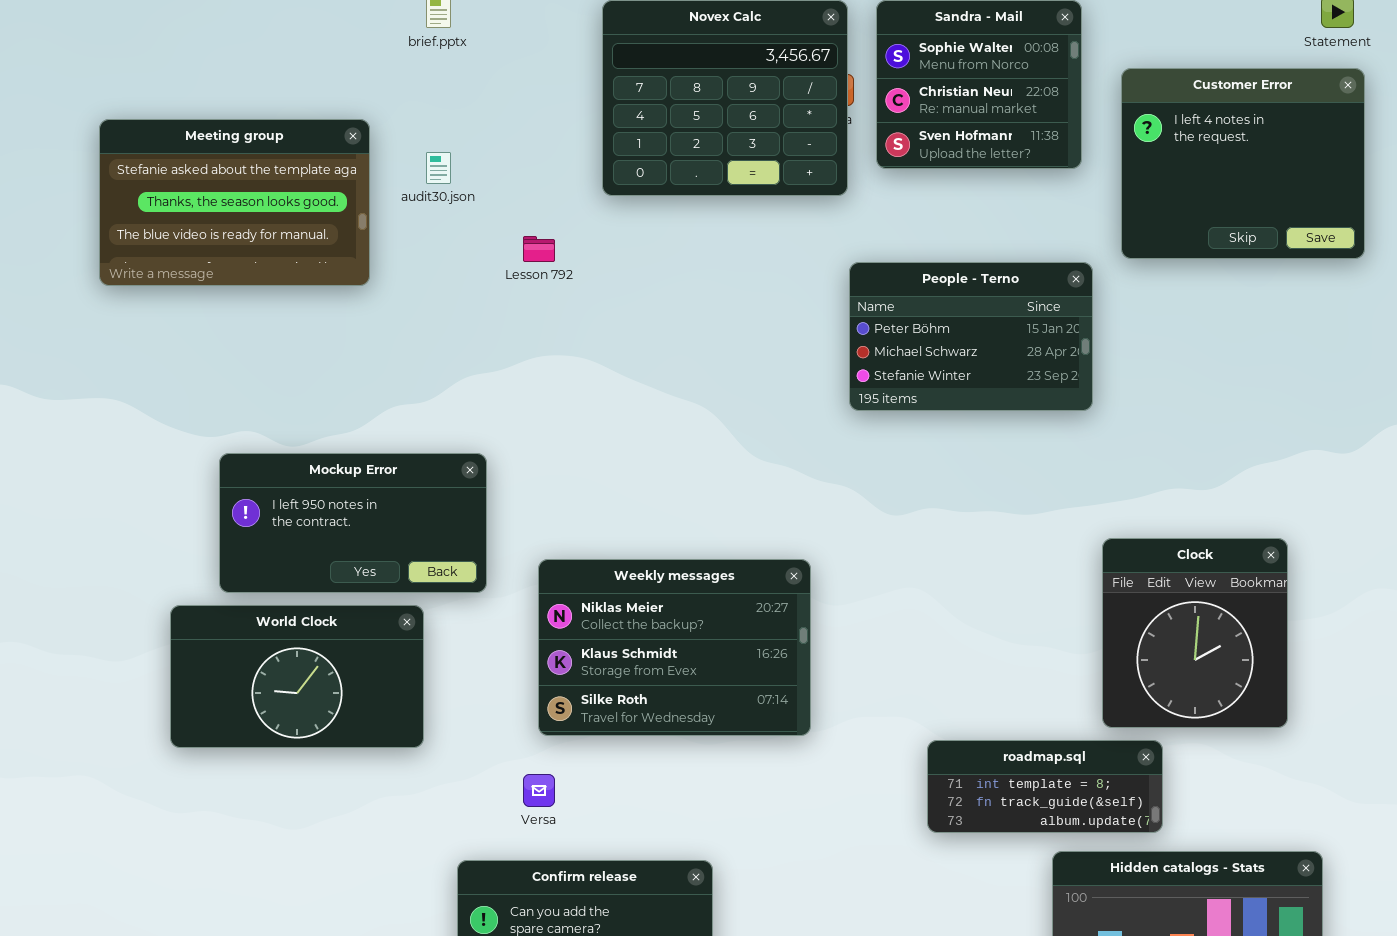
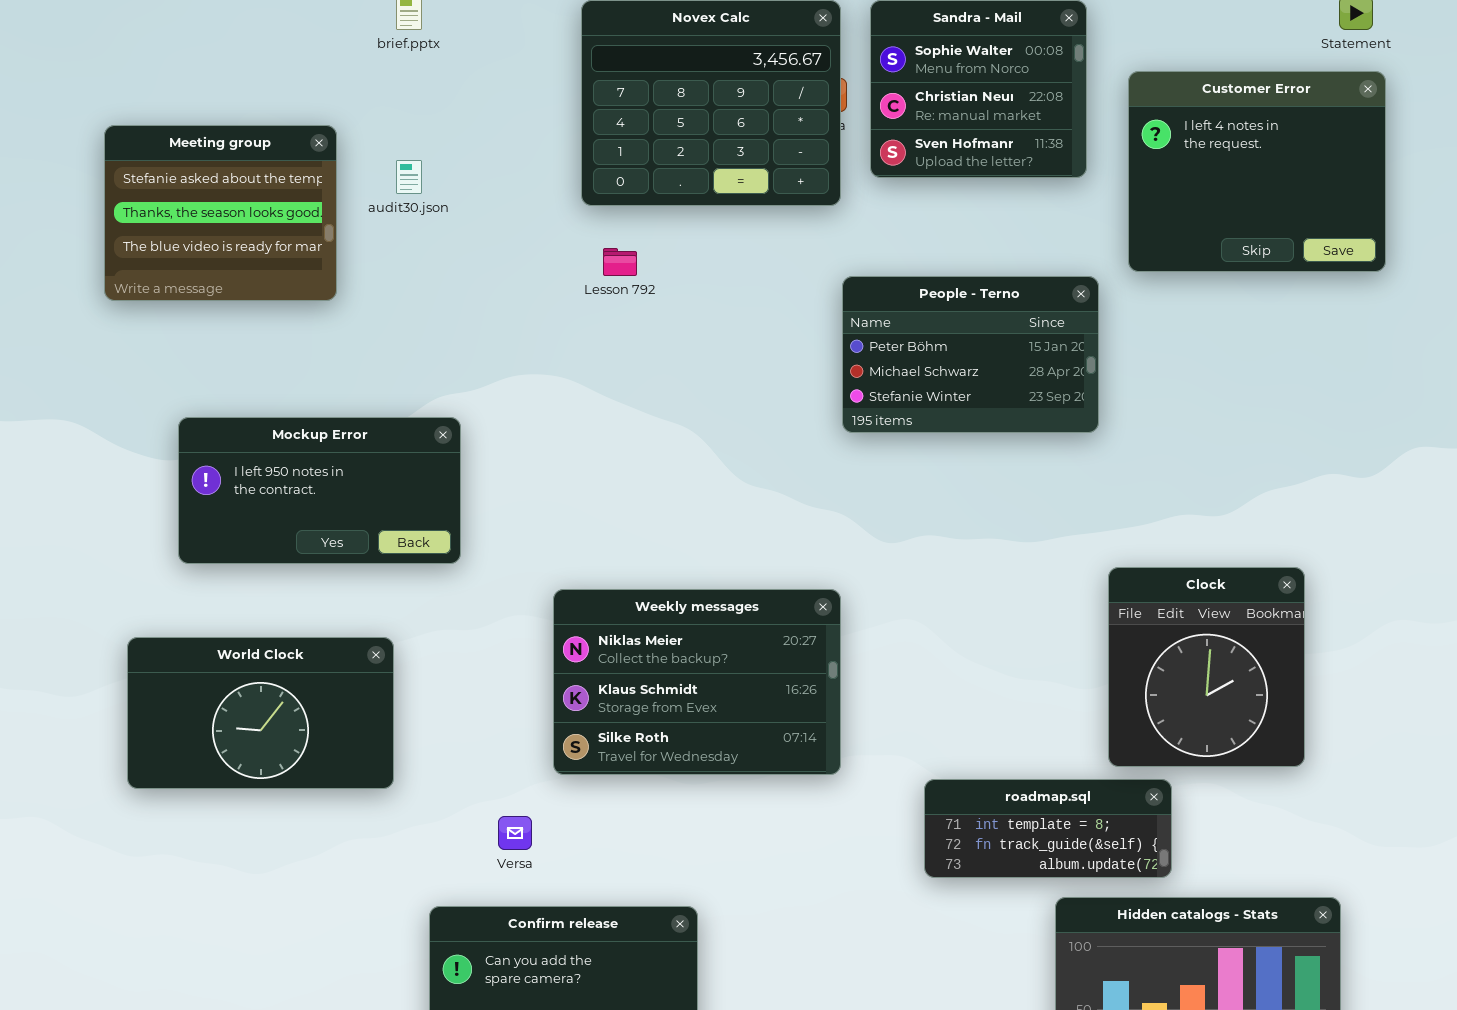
Meeting group: [99,119,370,286] -> [104,125,337,301], resized
Lesson 792: [523,236,555,262] -> [603,248,637,276], moved
Mockup Error: [219,453,487,593] -> [178,417,461,564], moved
Weekly messages: [538,559,811,736] -> [553,589,841,775], moved

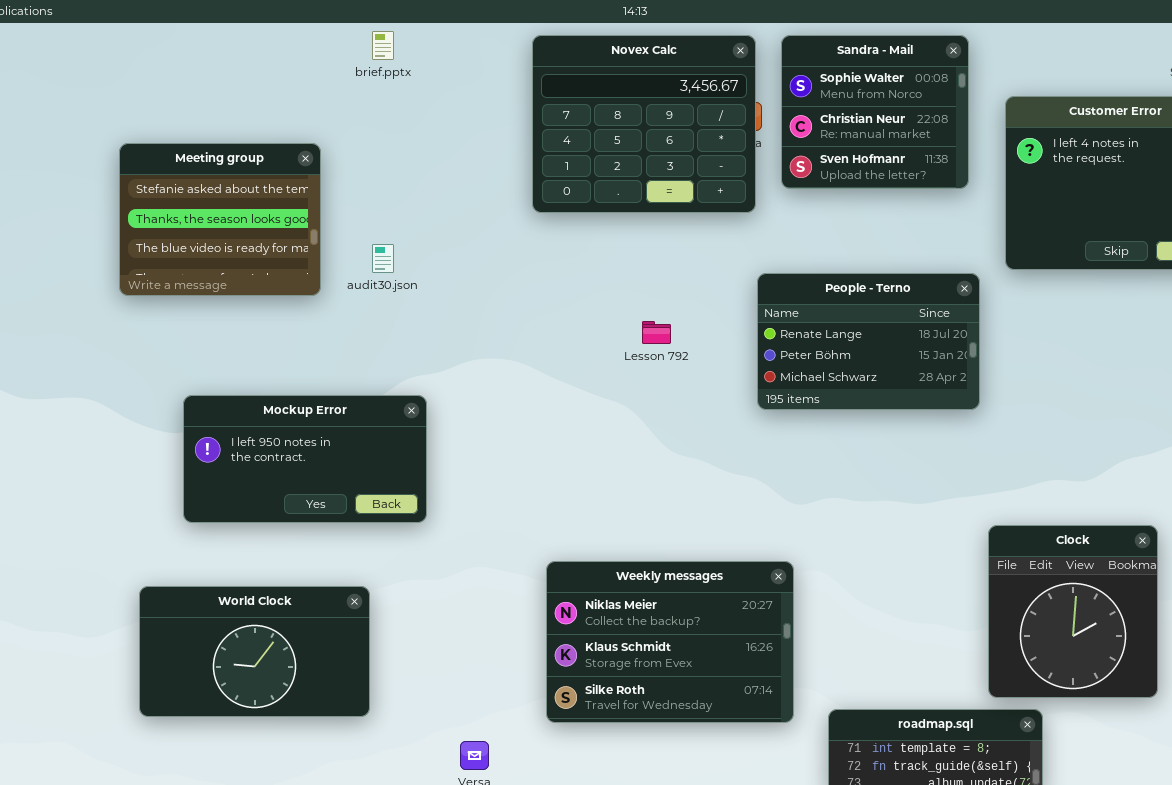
audit30.json: [396,160,422,194] -> [372,244,394,273], moved
Lesson 792: [603,248,637,276] -> [642,321,671,344], moved
People - Terno: [842,276,1099,433] -> [757,273,980,410], scrolled up 1 row
Weekly messages: [553,589,841,775] -> [546,561,794,723], moved

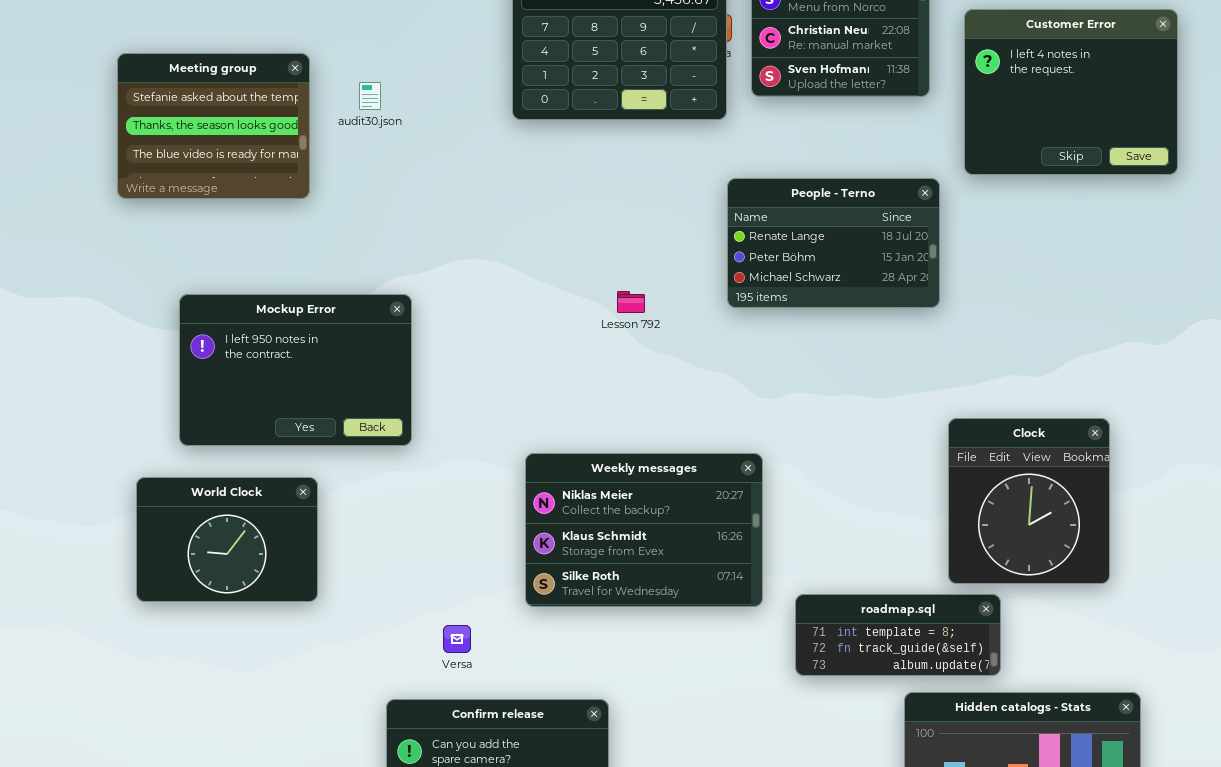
audit30.json: [372,244,394,273] -> [359,82,381,110], moved
Lesson 792: [642,321,671,344] -> [617,291,645,313], moved
Mockup Error: [183,395,427,523] -> [179,294,412,446], resized
World Clock: [139,586,370,717] -> [136,477,318,602], resized

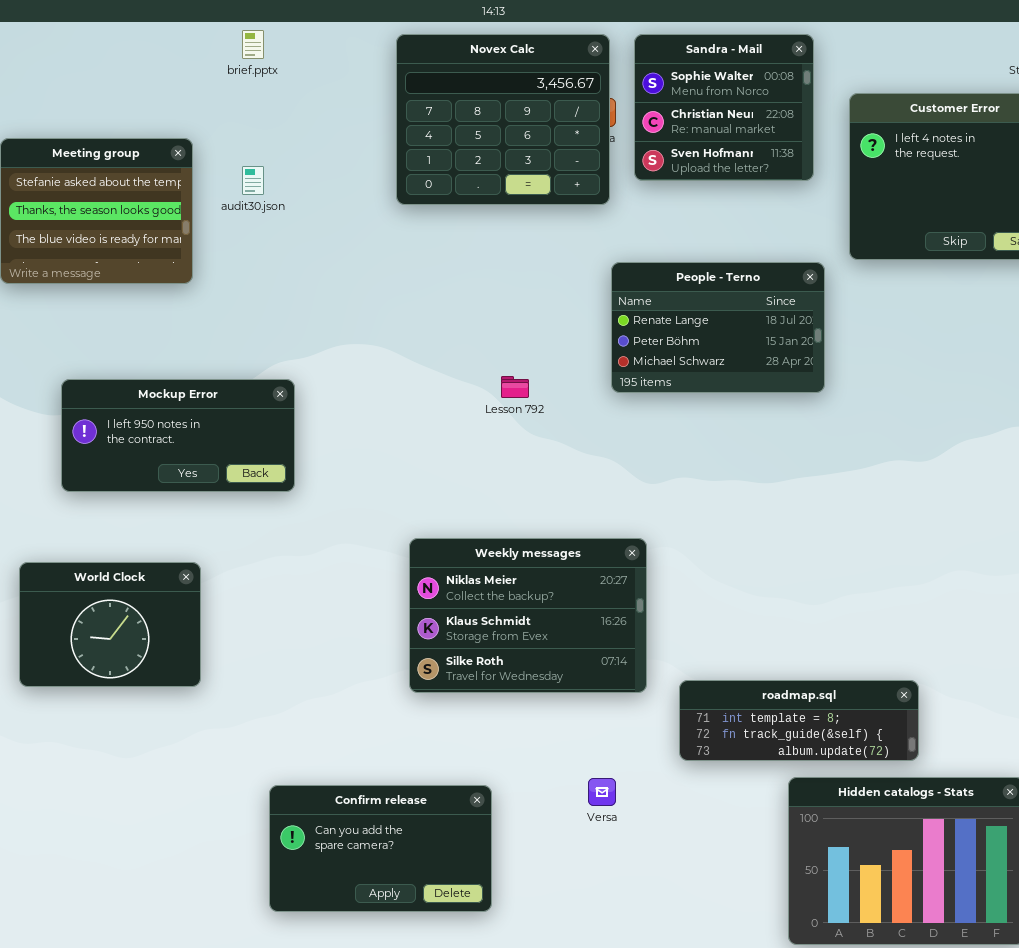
Mockup Error: [179,294,412,446] -> [61,379,295,492], resized
Clock: [948,418,1110,584] -> none, closed
roadmap.sql: [795,594,1001,676] -> [679,680,919,761], resized
Versa: [443,625,471,653] -> [588,778,616,806], moved

